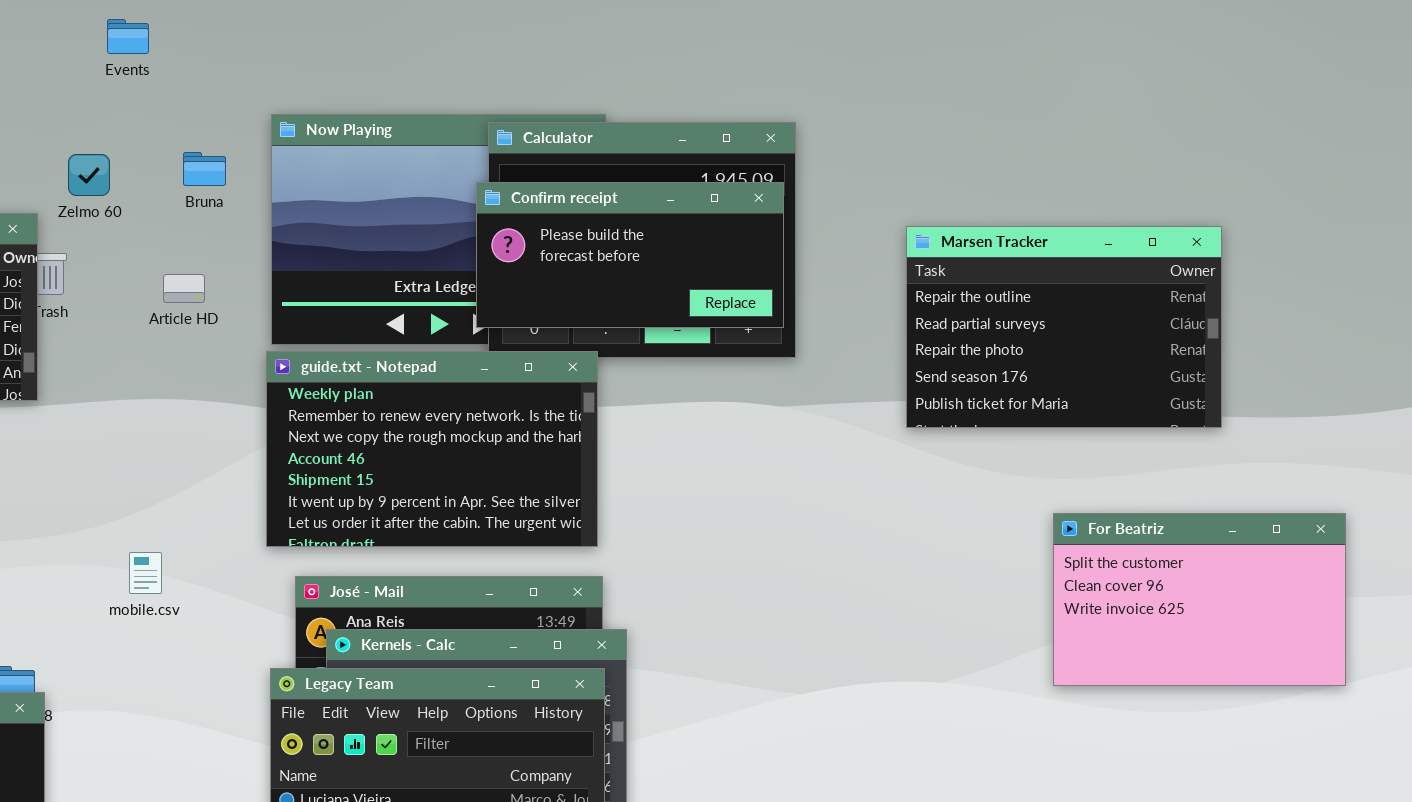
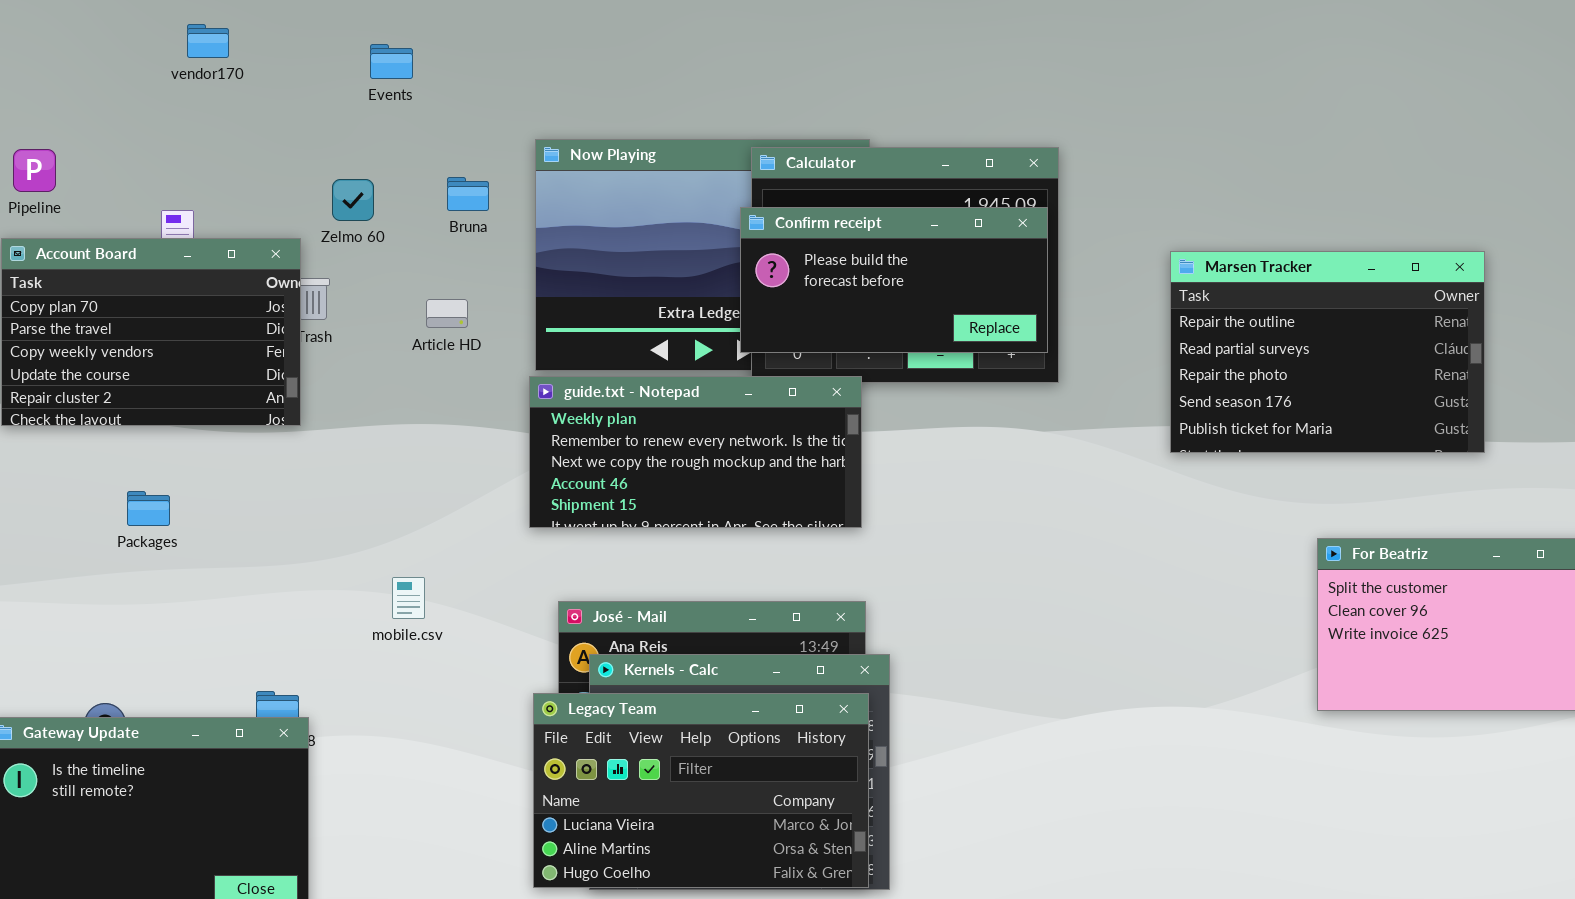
guide.txt - Notepad: [266,351,598,547] -> [529,376,862,528], resized

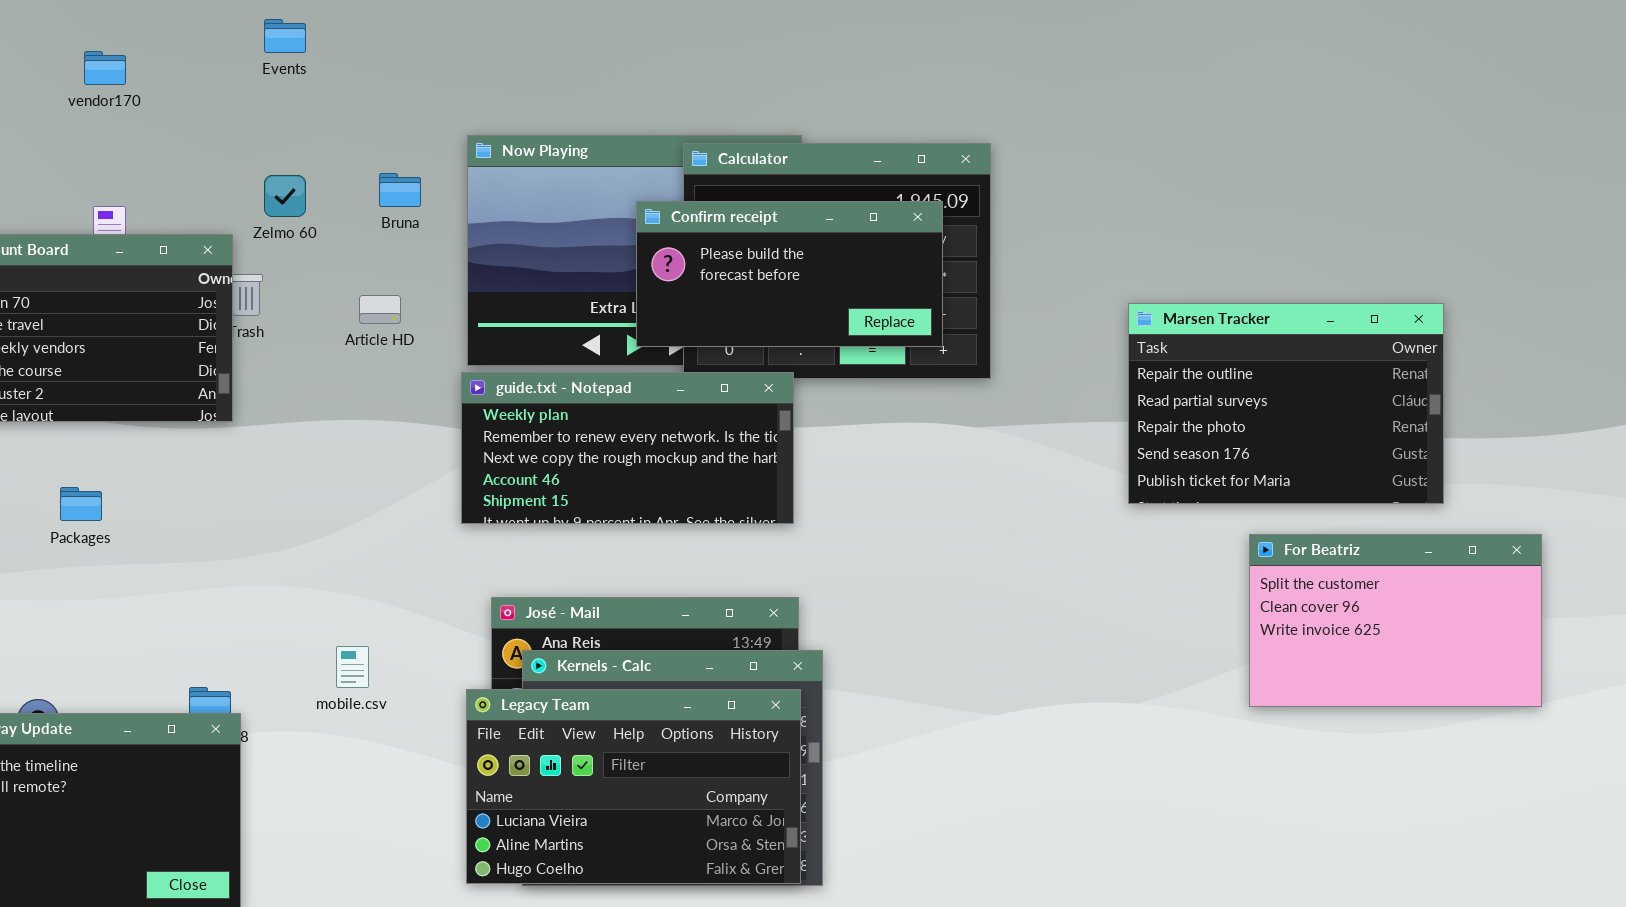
vendor170: [187,24,229,58] -> [84,51,126,85], moved
Events: [370,44,413,79] -> [264,19,306,53], moved
Confirm receipt: [740,207,1048,353] -> [636,201,943,347], moved
Marsen Tracker: [1170,251,1485,453] -> [1128,303,1444,504], moved
mobile.csv: [392,577,425,619] -> [336,646,369,688], moved

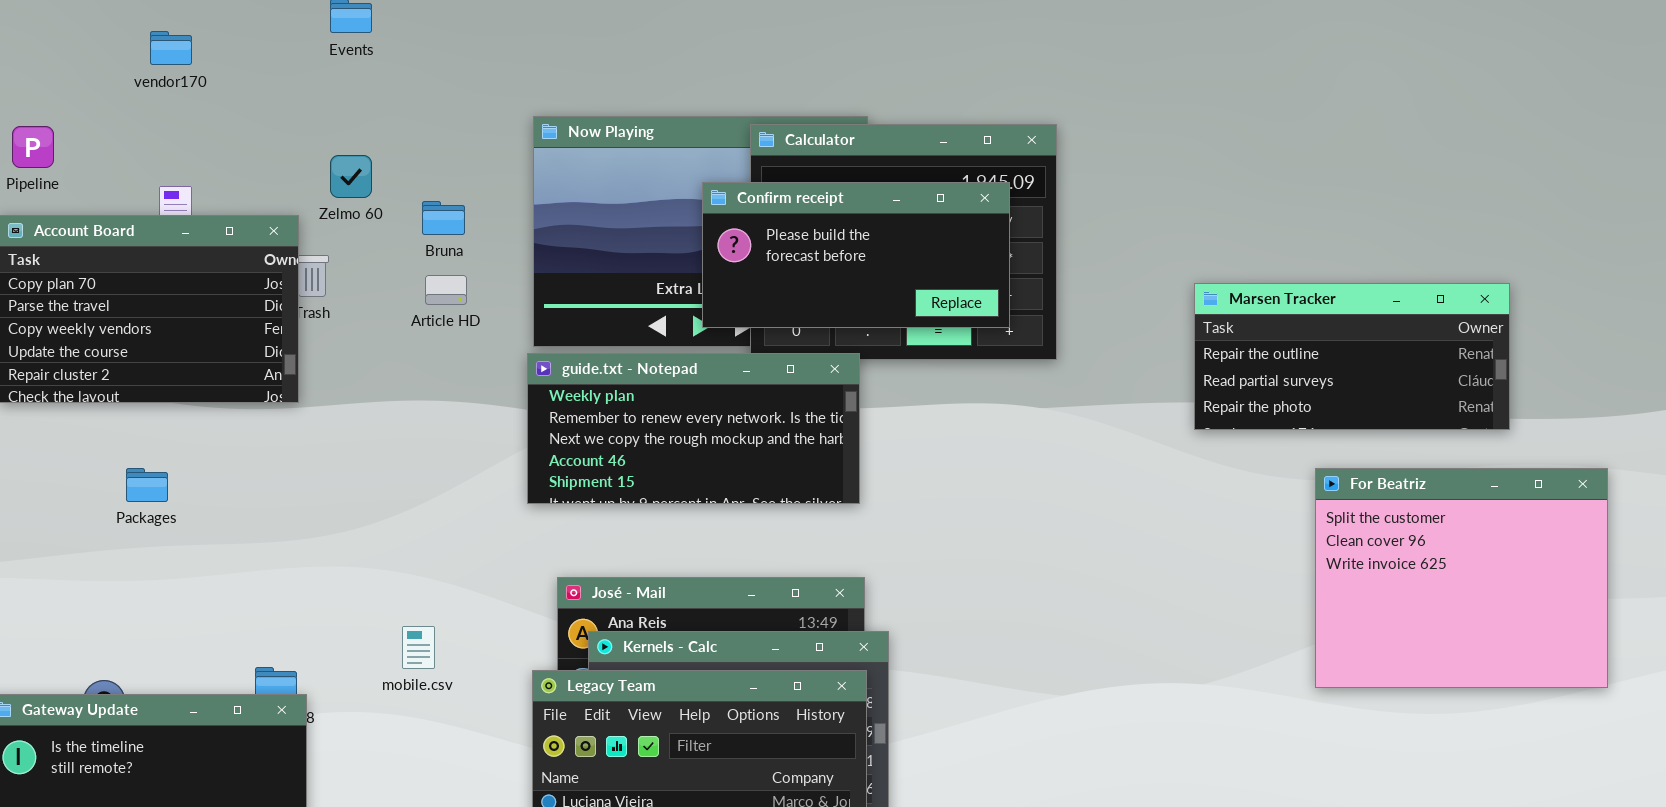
Bruna: [379,173,421,207] -> [422,201,465,235], moved
Marsen Tracker: [1128,303,1444,504] -> [1194,283,1510,430], resized
For Beatriz: [1249,534,1542,707] -> [1315,468,1608,688], resized

